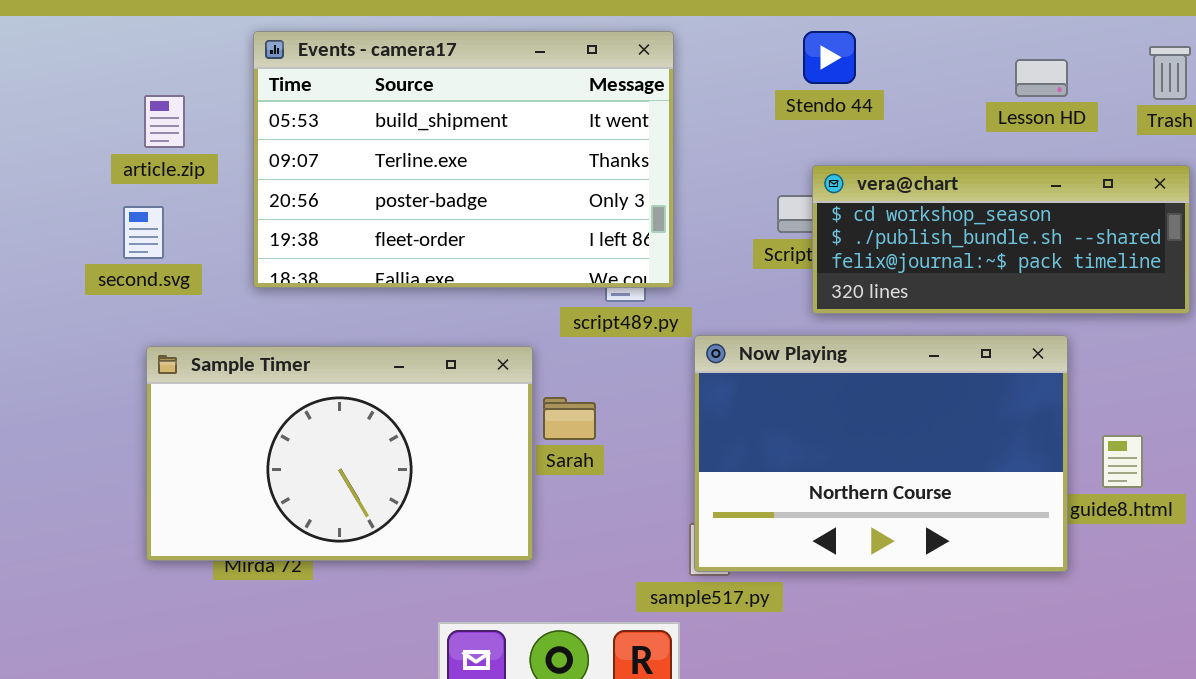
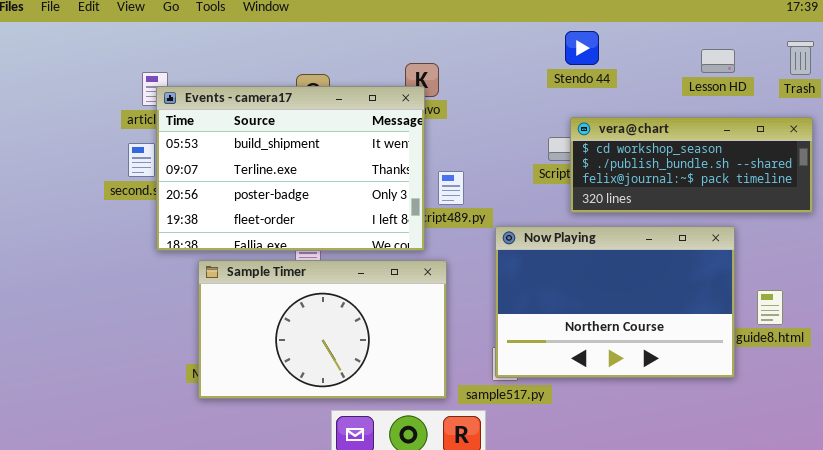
Events - camera17: [253,31,674,288] -> [156,86,425,251], moved
Sample Timer: [146,346,533,561] -> [198,260,447,399], moved

